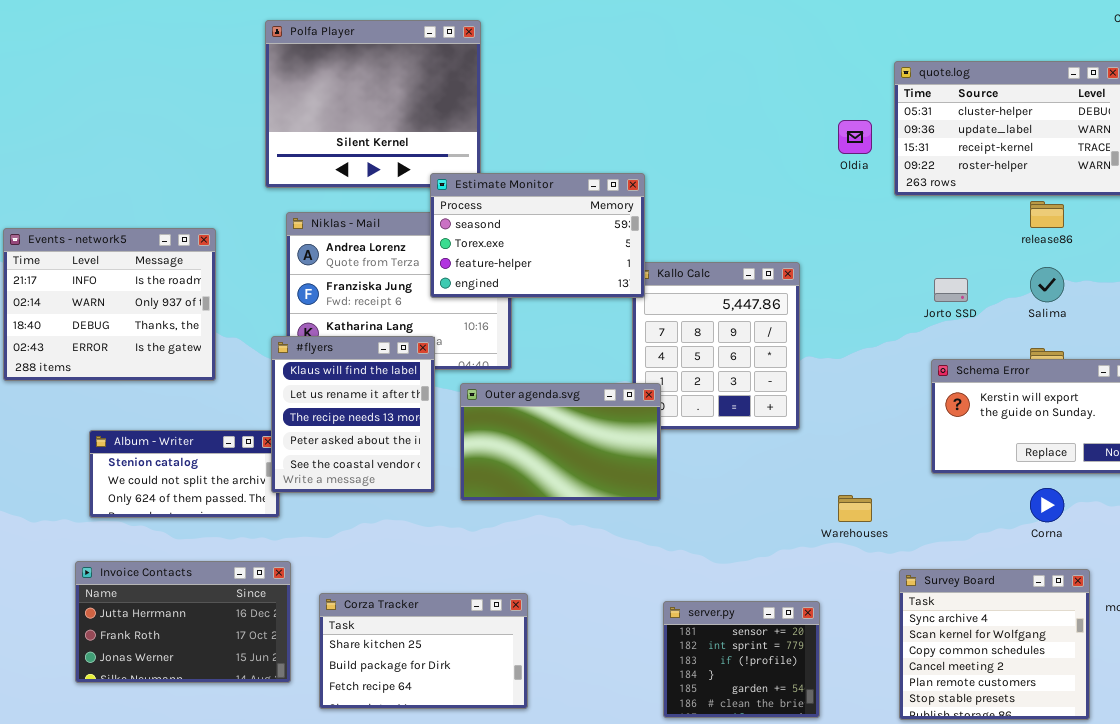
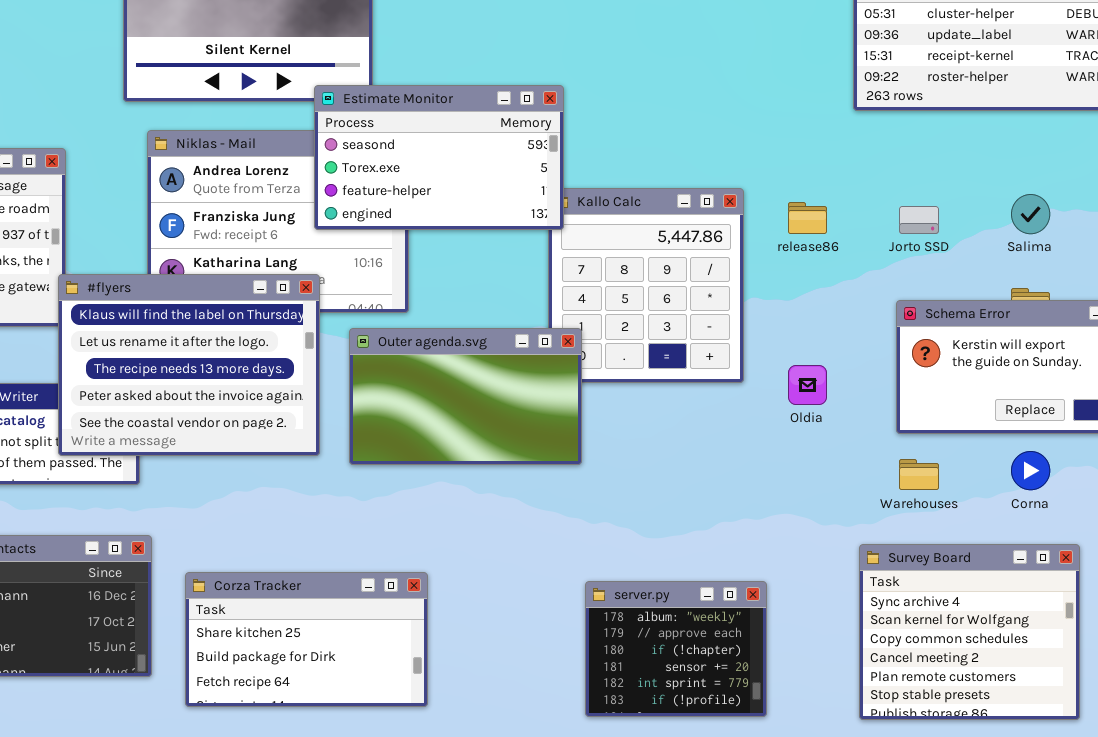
Oldia: [838,120,872,154] -> [788,365,827,405], moved
release86: [1030,201,1064,228] -> [788,202,827,234], moved
#flyers: [271,336,435,493] -> [58,274,320,456], resized
Warehouses: [838,495,872,522] -> [899,459,939,490], moved
server.py: [663,601,820,718] -> [585,581,767,717], scrolled up 3 rows

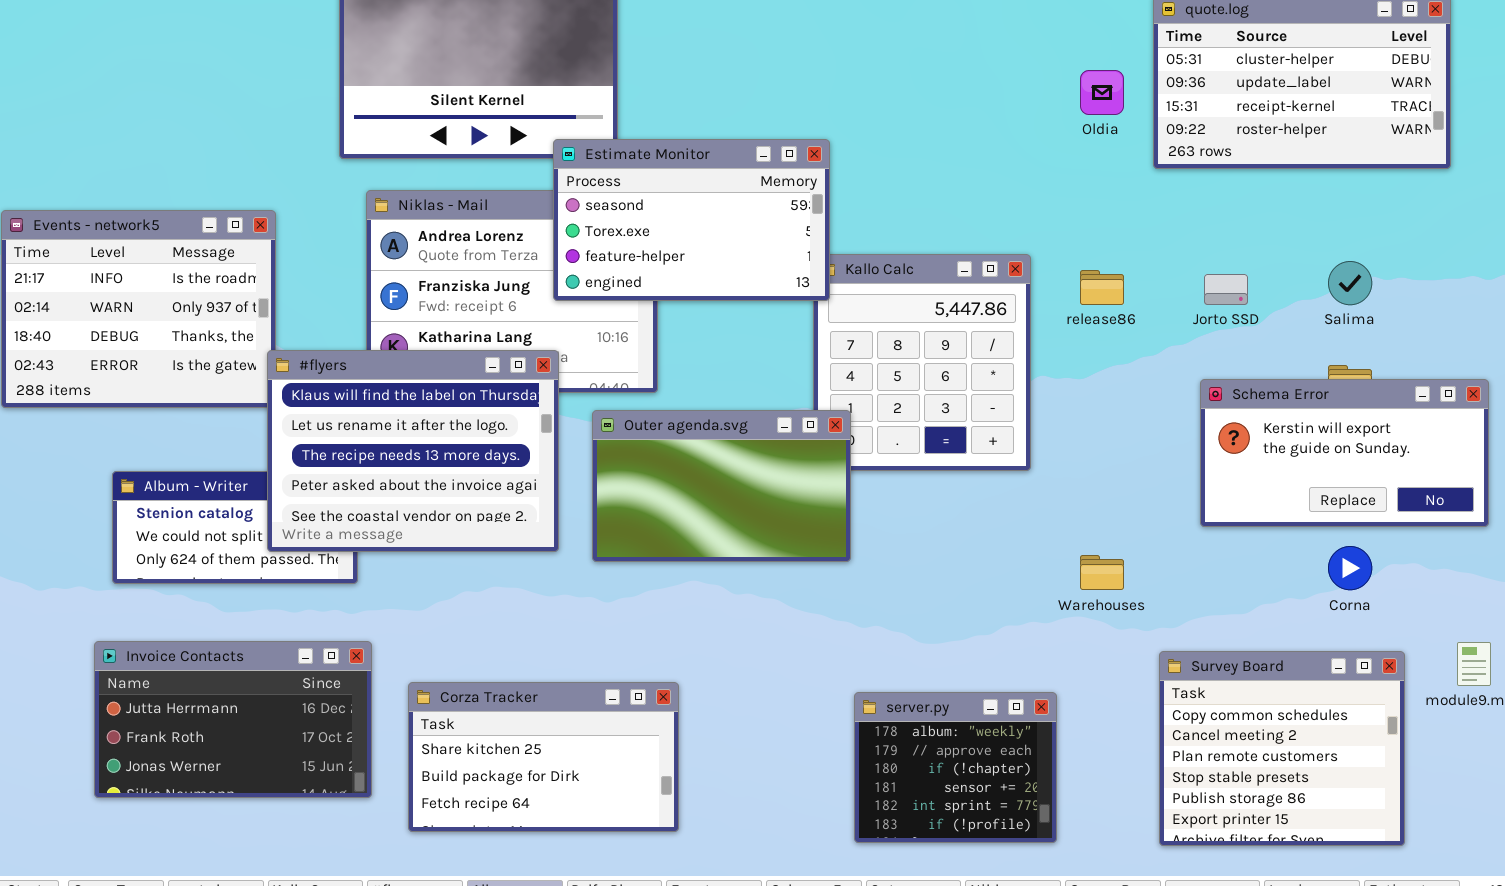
Oldia: [788,365,827,405] -> [1080,70,1124,115], moved
Warehouses: [899,459,939,490] -> [1080,555,1124,590], moved
Survey Board: [859,544,1080,720] -> [1159,651,1405,846], scrolled down 2 rows

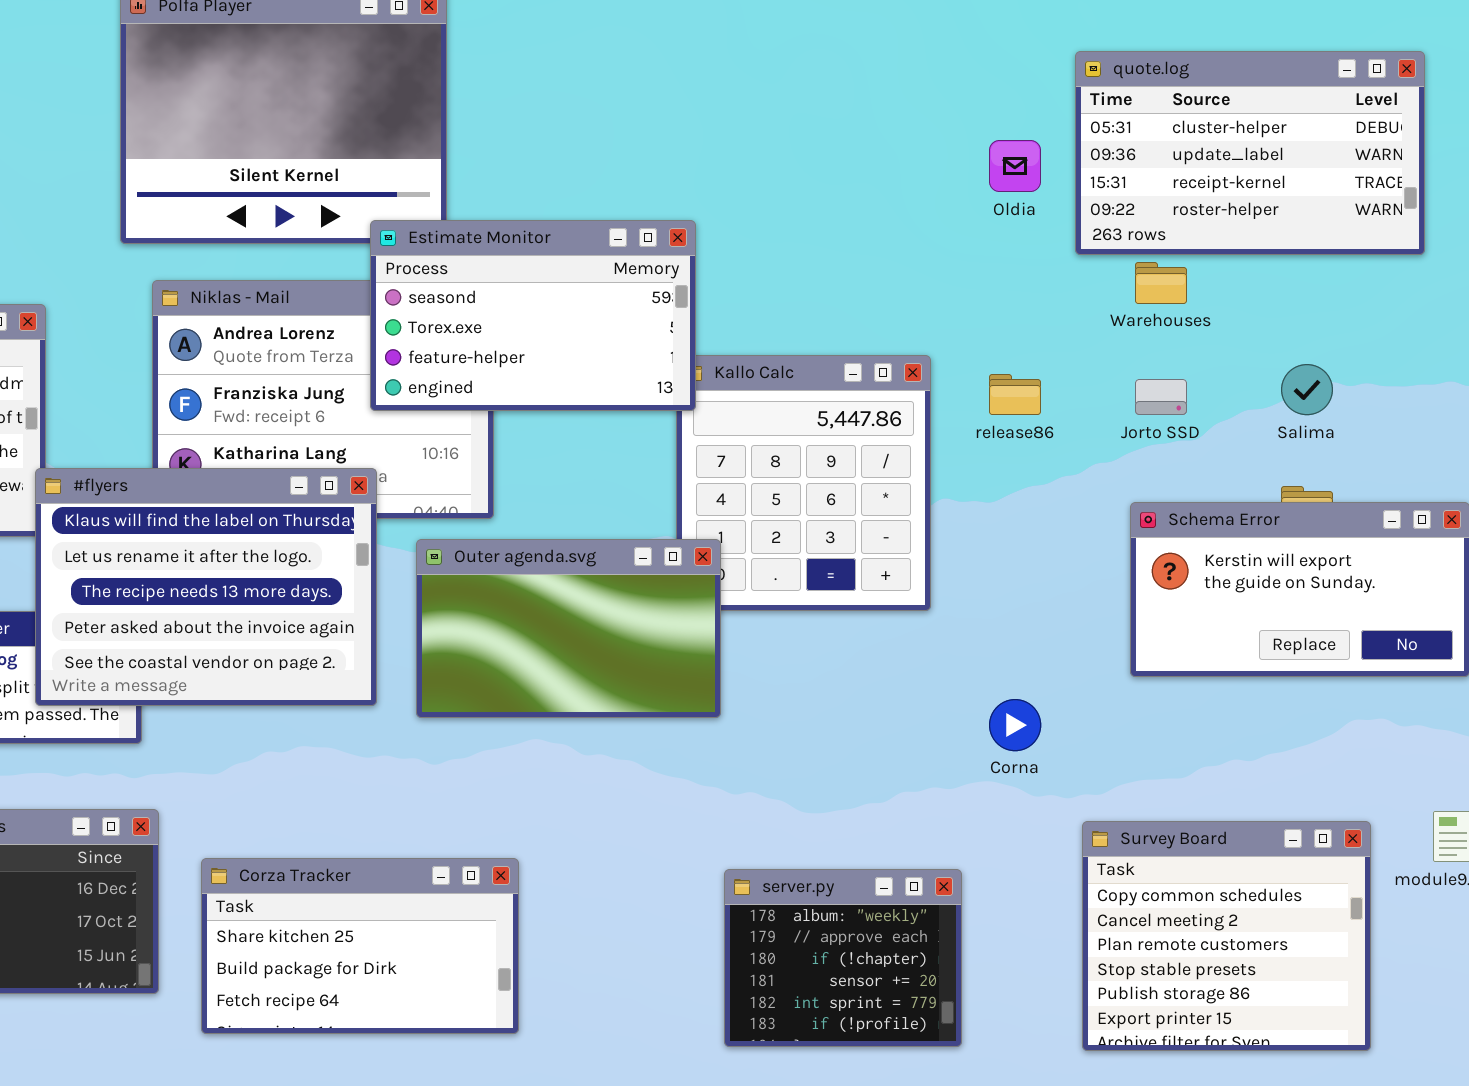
Corna: [1328,546,1372,590] -> [989,699,1041,751], moved
Warehouses: [1080,555,1124,590] -> [1135,262,1187,304], moved

